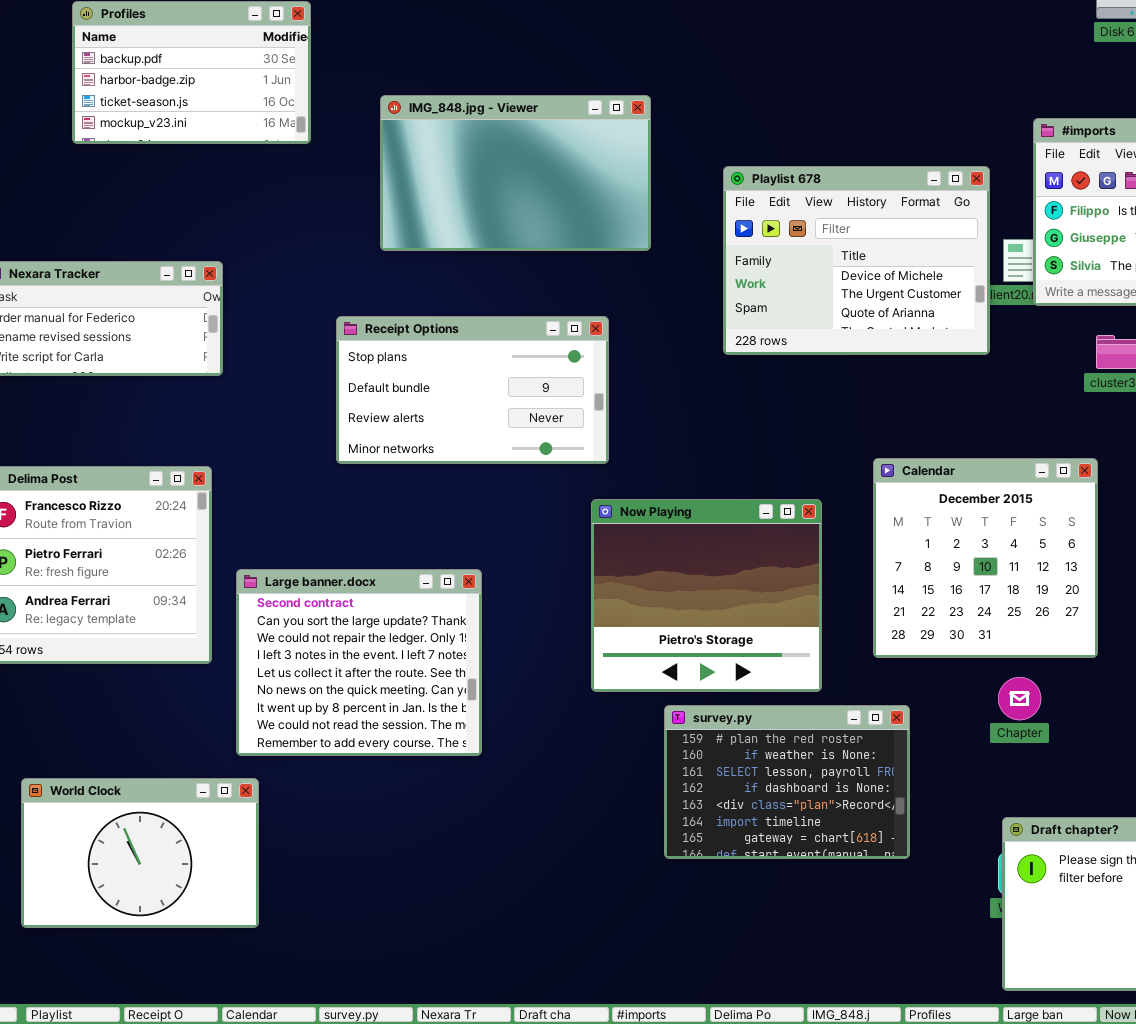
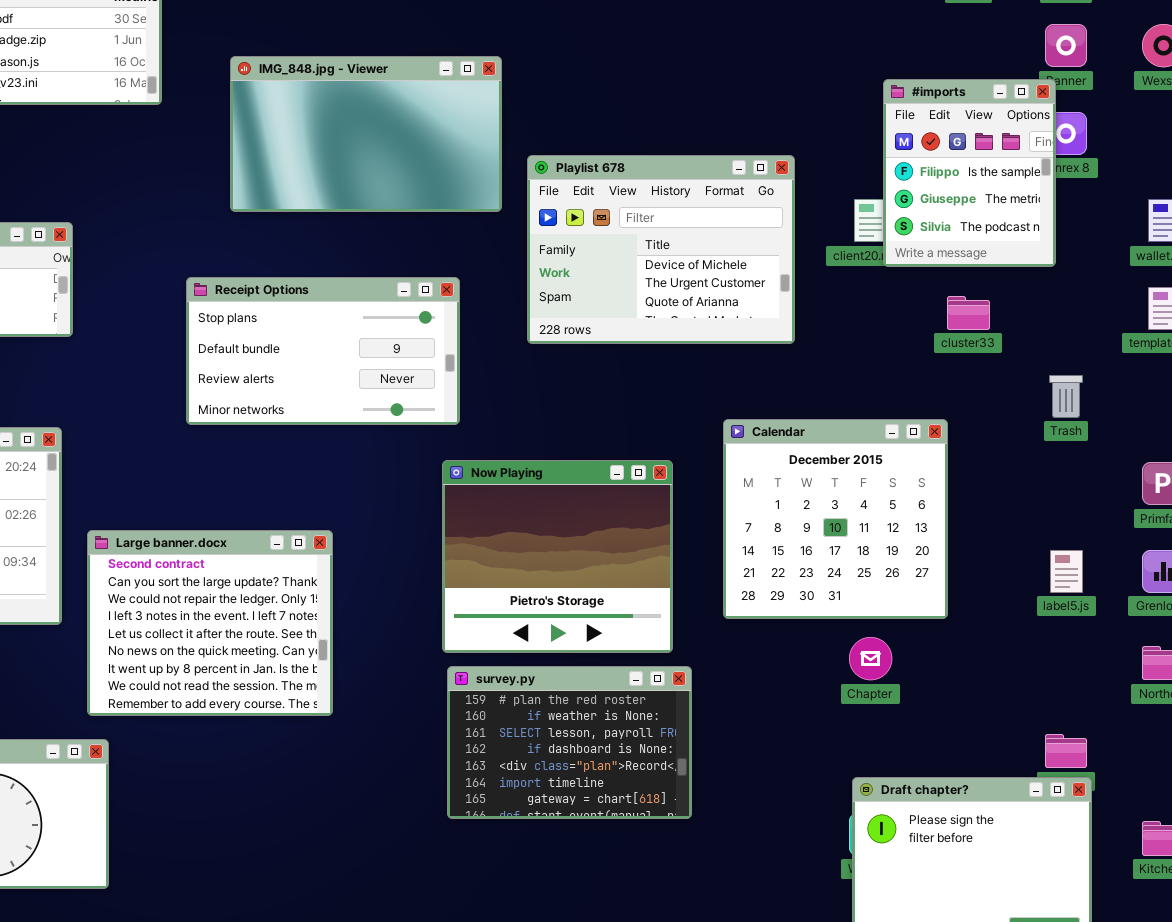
Playlist 678: [723,166,990,355] -> [527,155,795,344], moved
survey.py: [664,705,910,859] -> [447,666,692,819], moved

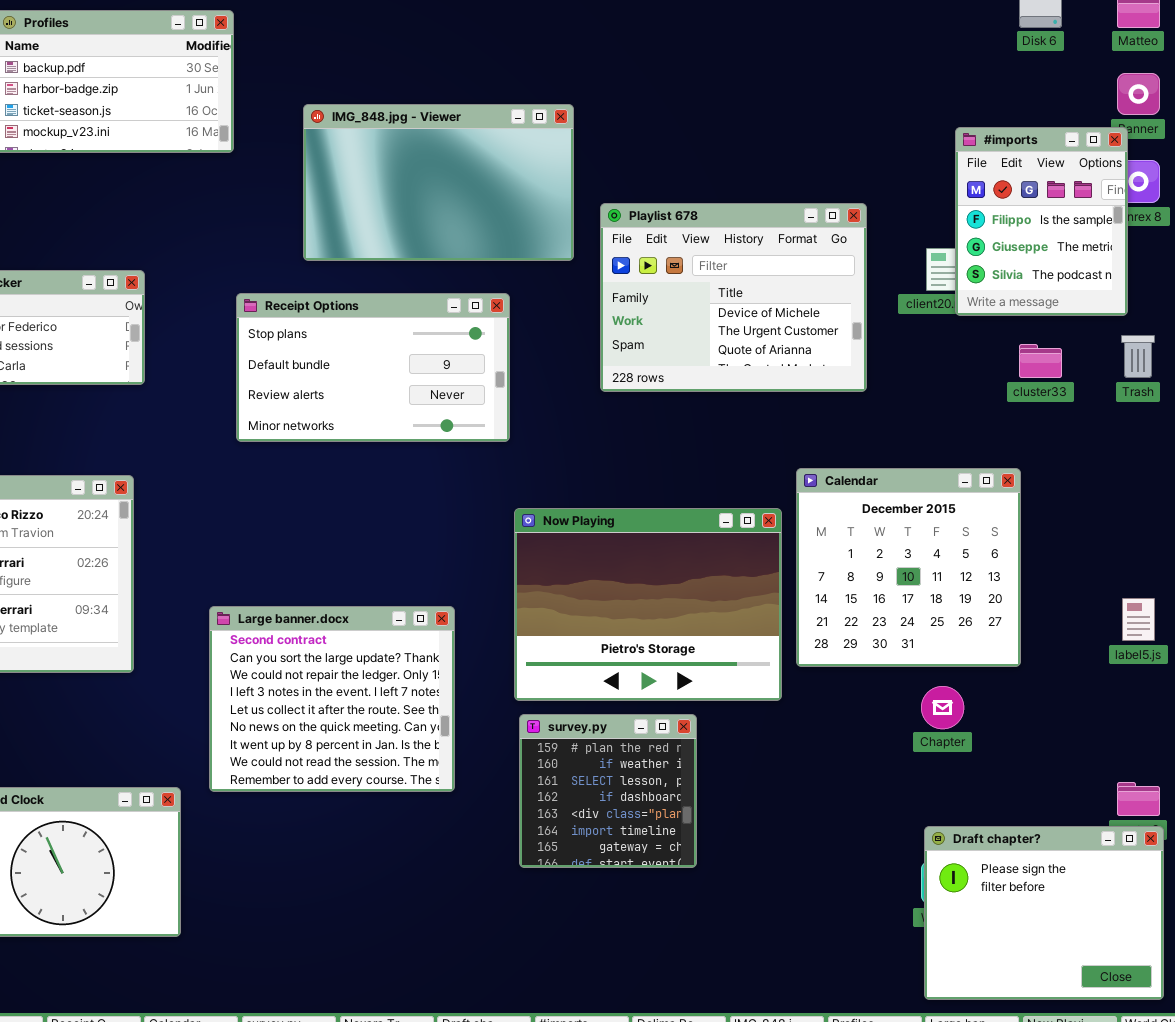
Receipt Options: [186,277,460,425] -> [236,293,510,442], moved
Trash: [1049,375,1083,418] -> [1121,335,1155,378], moved
Now Playing: [442,460,673,653] -> [514,508,782,701], resized
Large banner.docx: [87,530,333,716] -> [209,606,455,792], moved
survey.py: [447,666,692,819] -> [519,714,697,868], resized

